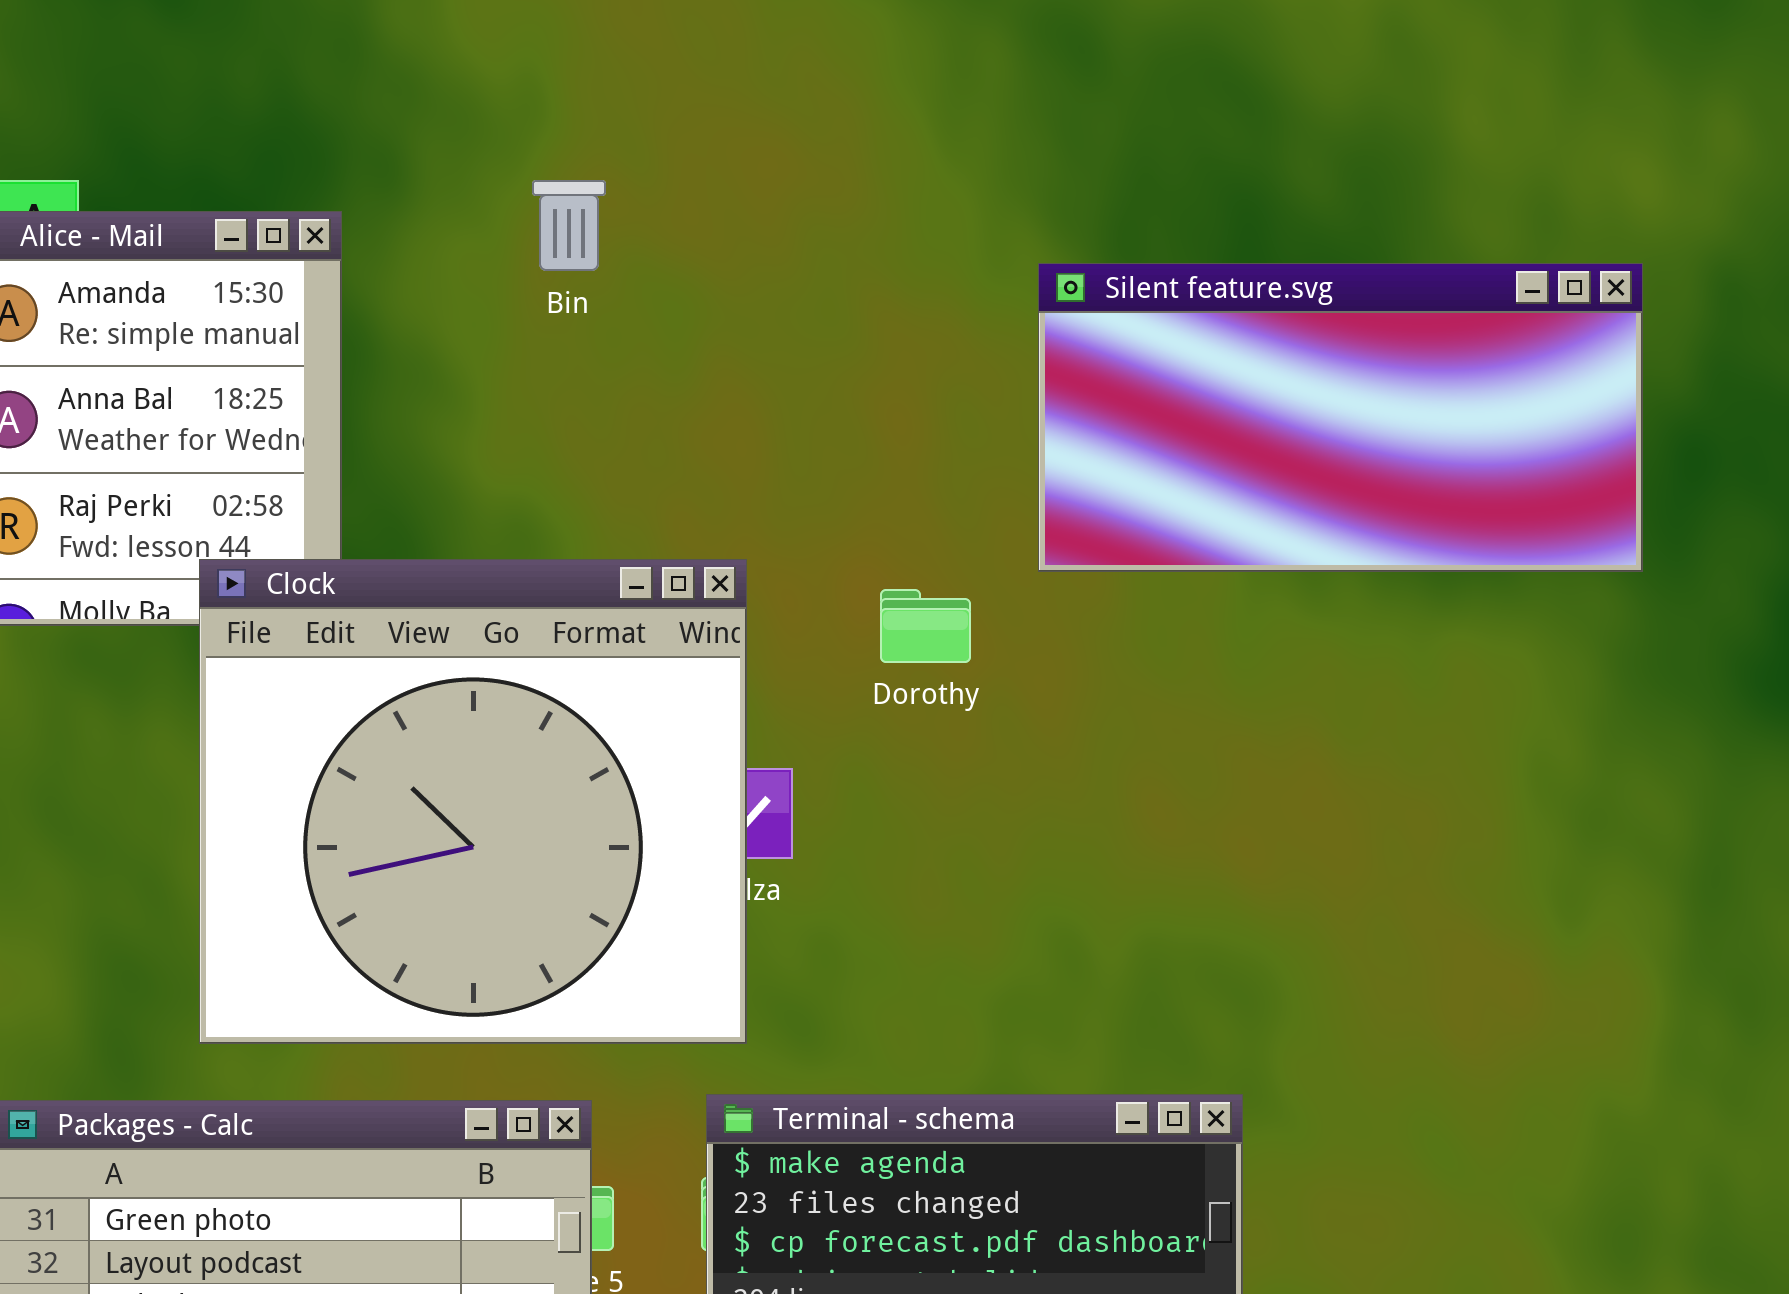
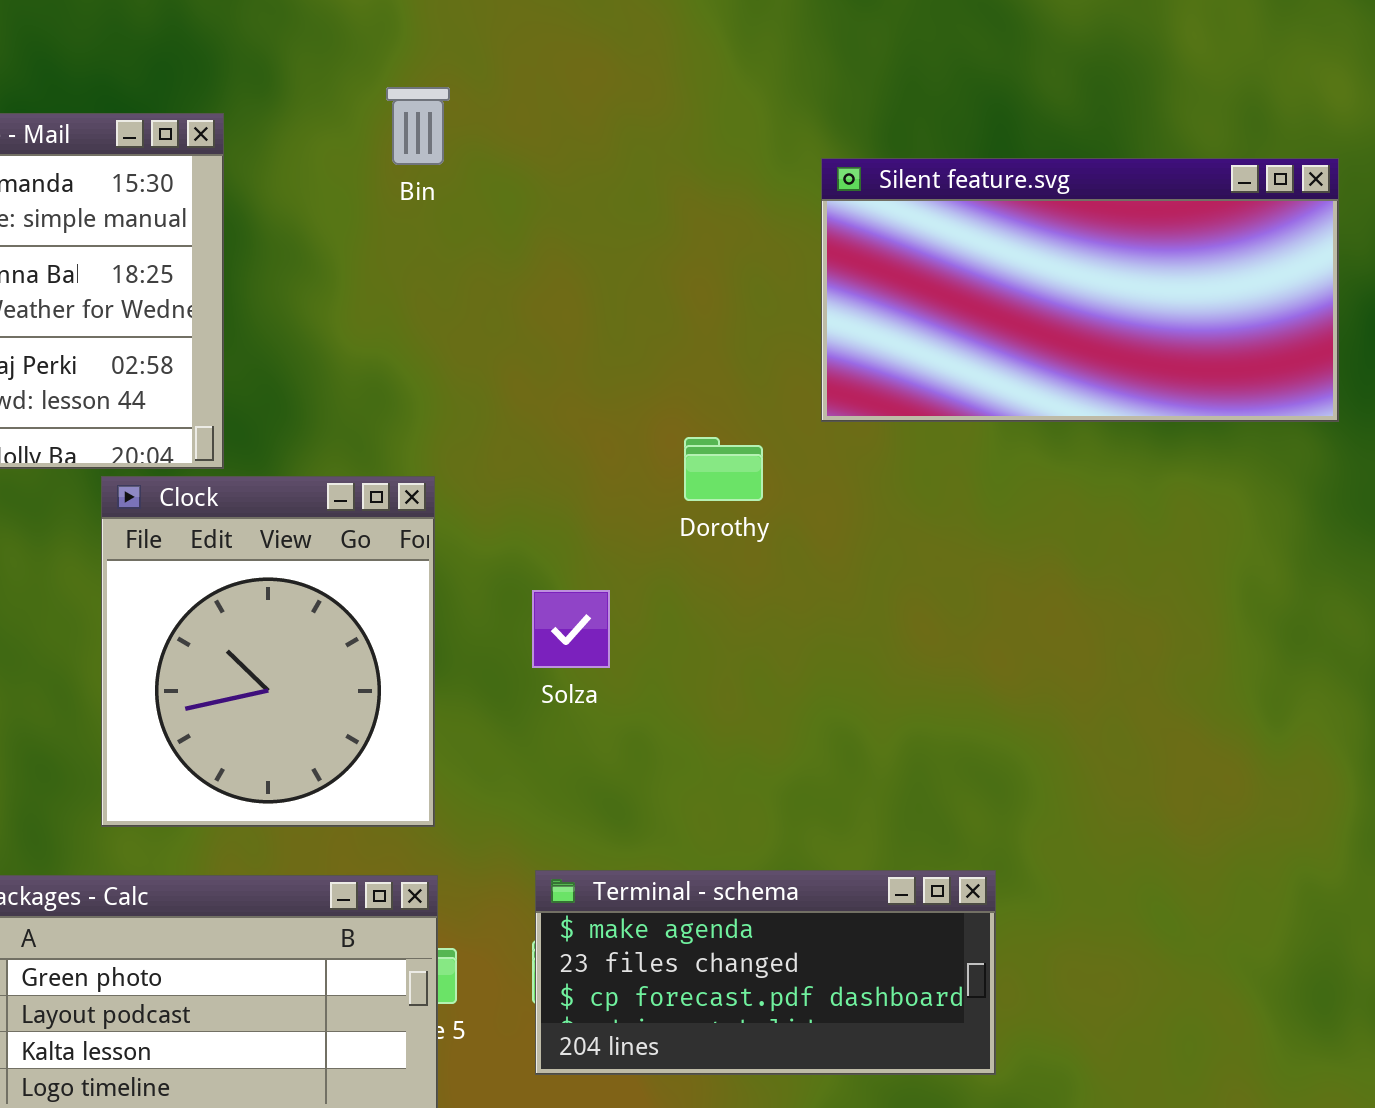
Clock: [199,559,747,1044] -> [101,476,435,827], resized

